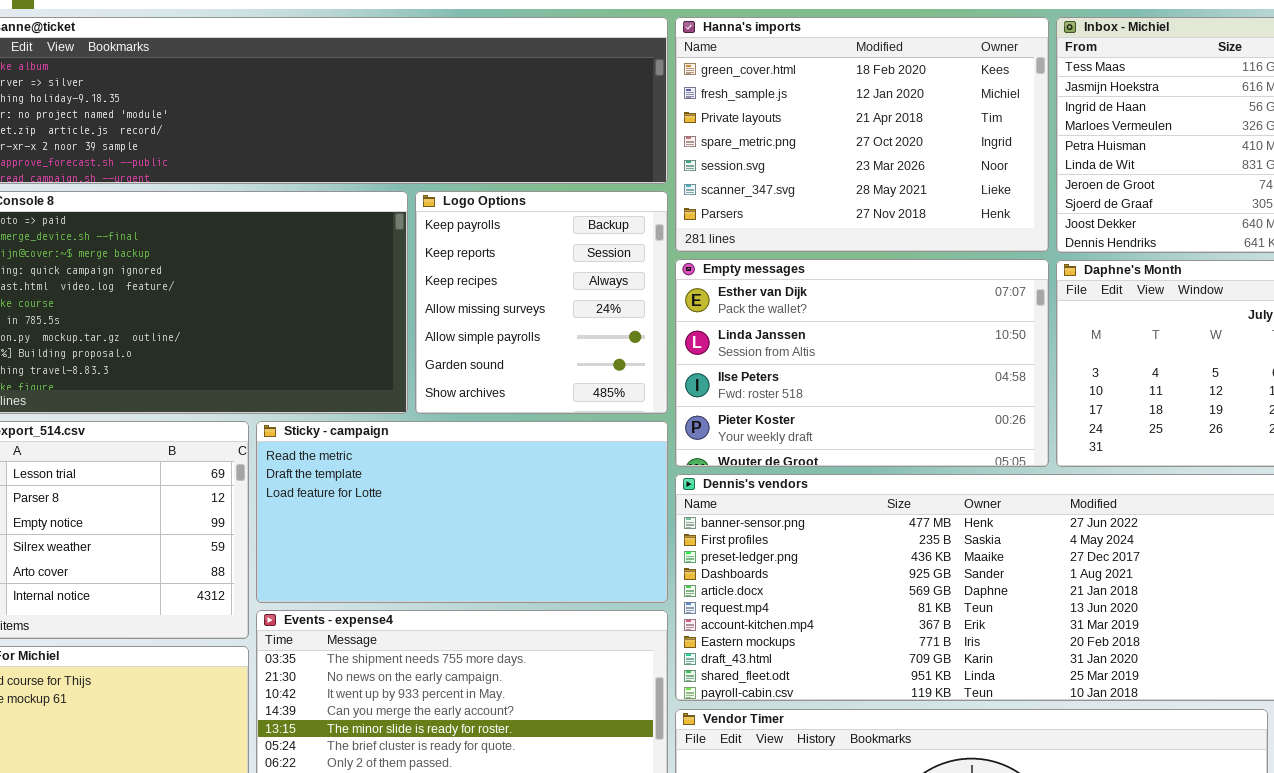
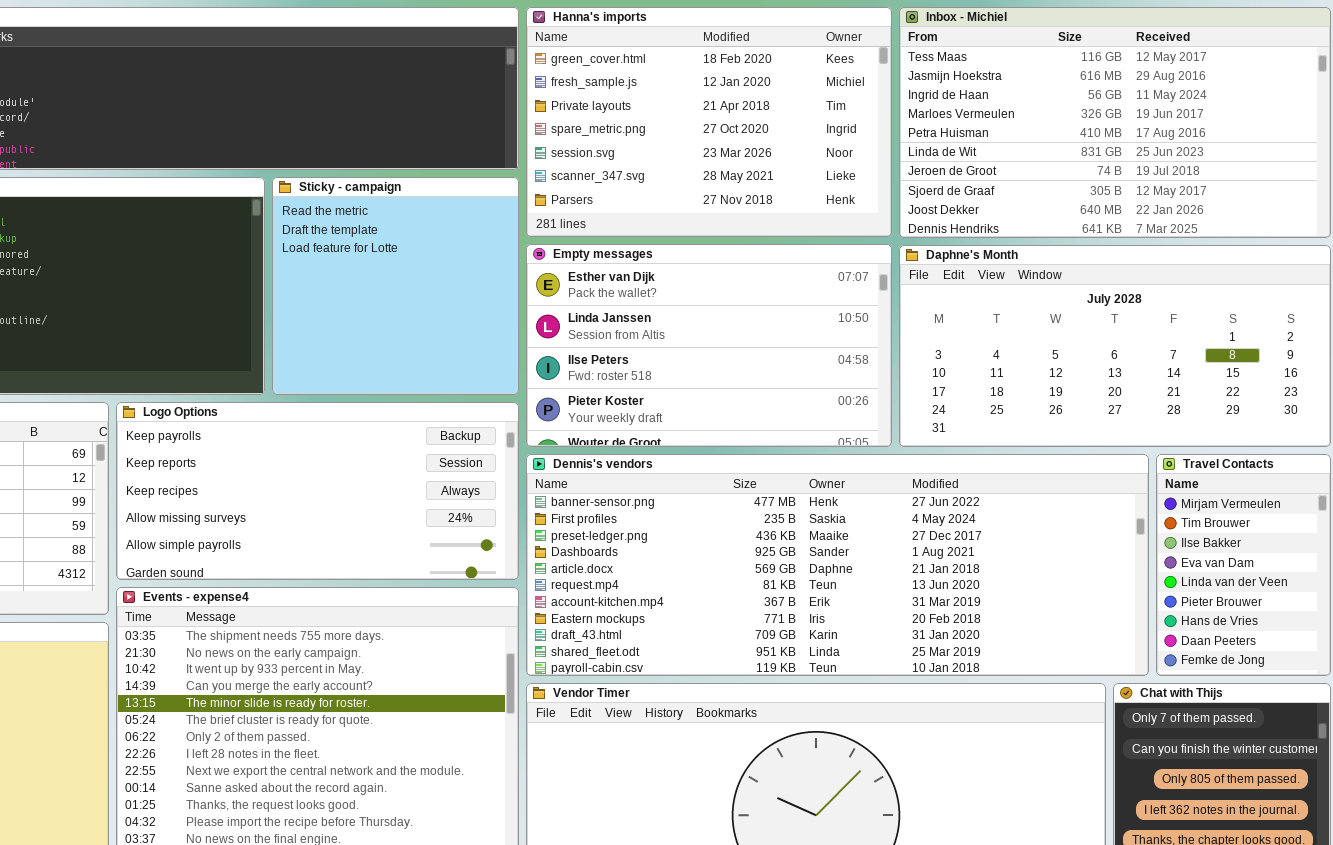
Logo Options: [415,191,668,414] -> [116,402,519,580], moved, resized
Sticky - campaign: [256,421,668,603] -> [272,177,519,395], moved, resized

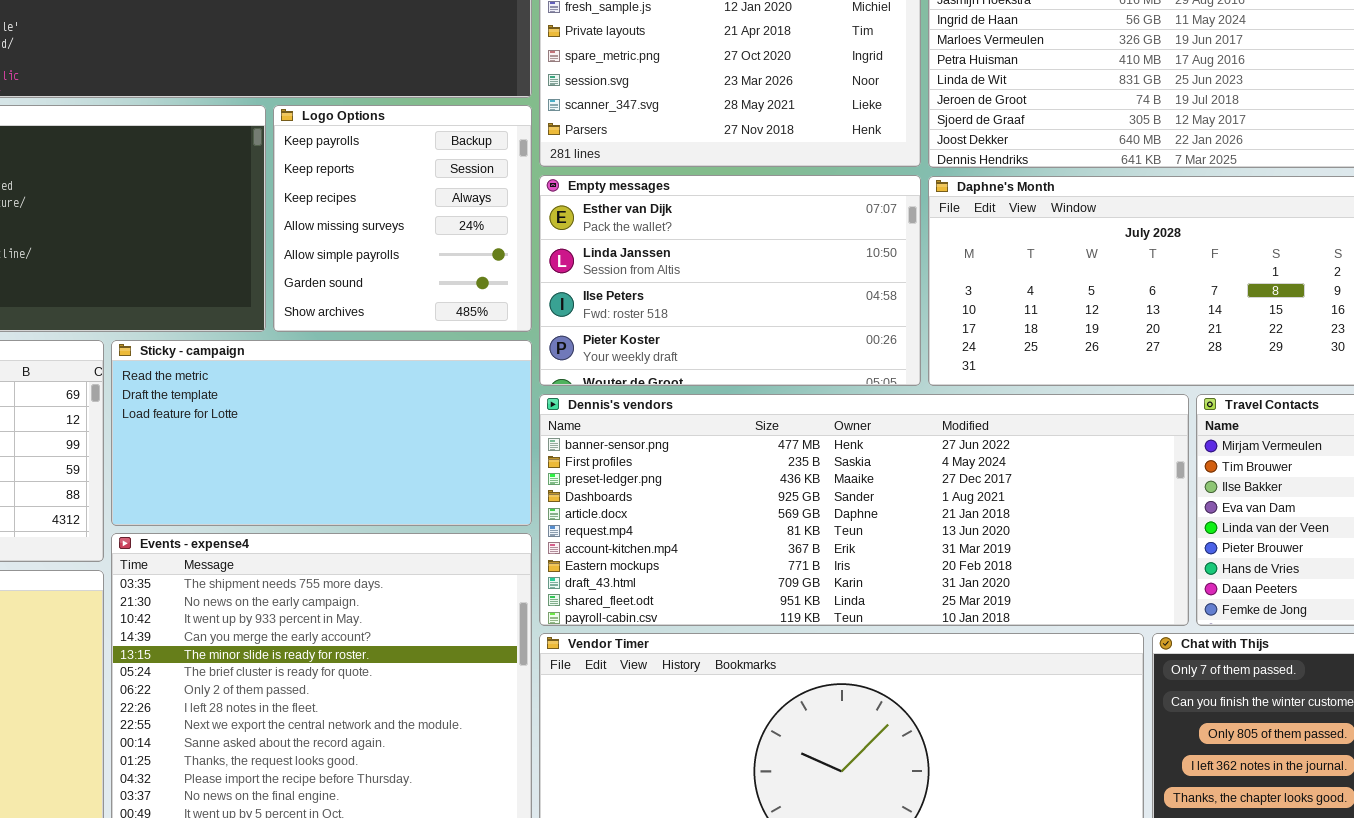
Sticky - campaign: [272,177,519,395] -> [111,340,532,526], moved, resized
Logo Options: [116,402,519,580] -> [273,105,532,332], moved, resized

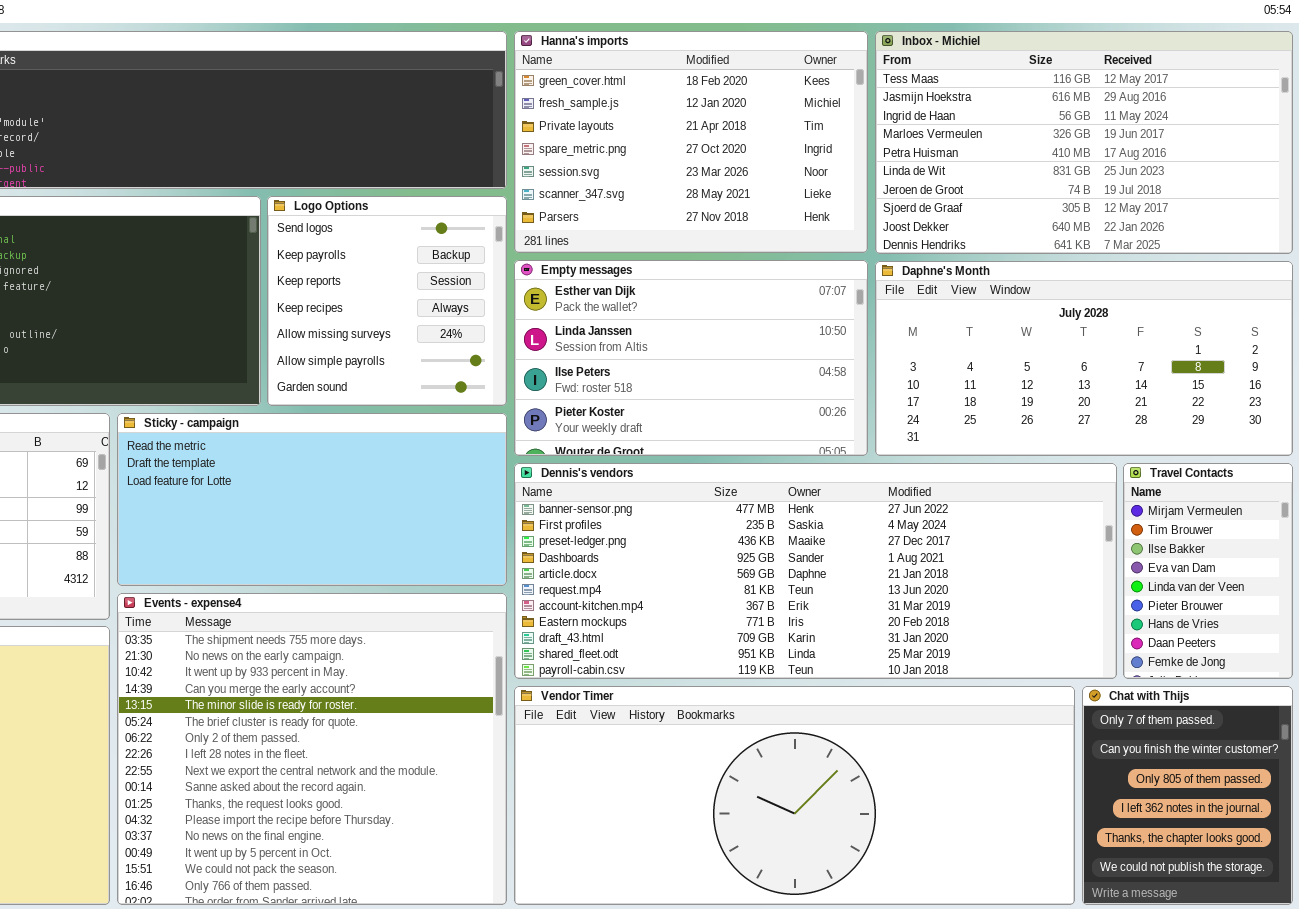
Logo Options: [273,105,532,332] -> [267,196,507,406], scrolled up 1 row

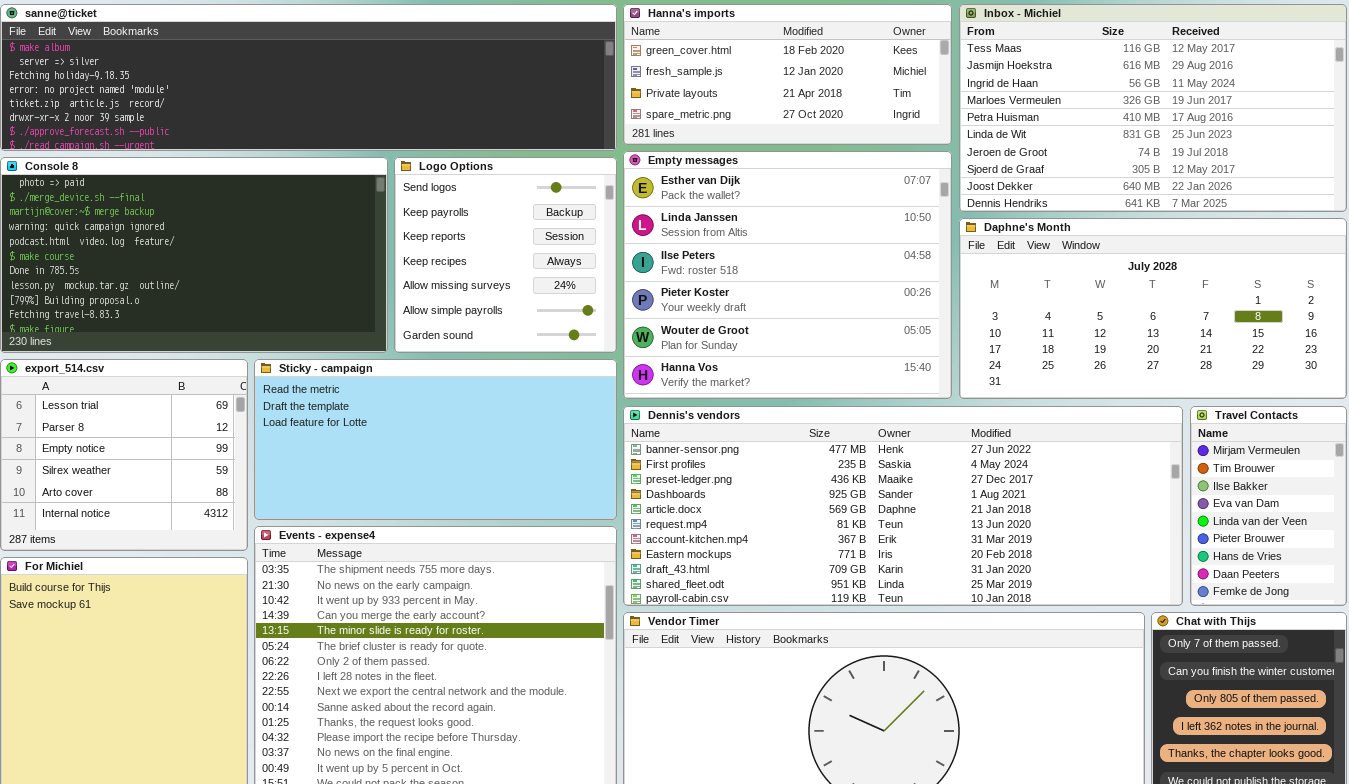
Hanna's imports: [514,31,868,253] -> [623,4,952,145], resized
Empty messages: [514,260,868,456] -> [623,151,952,399], resized

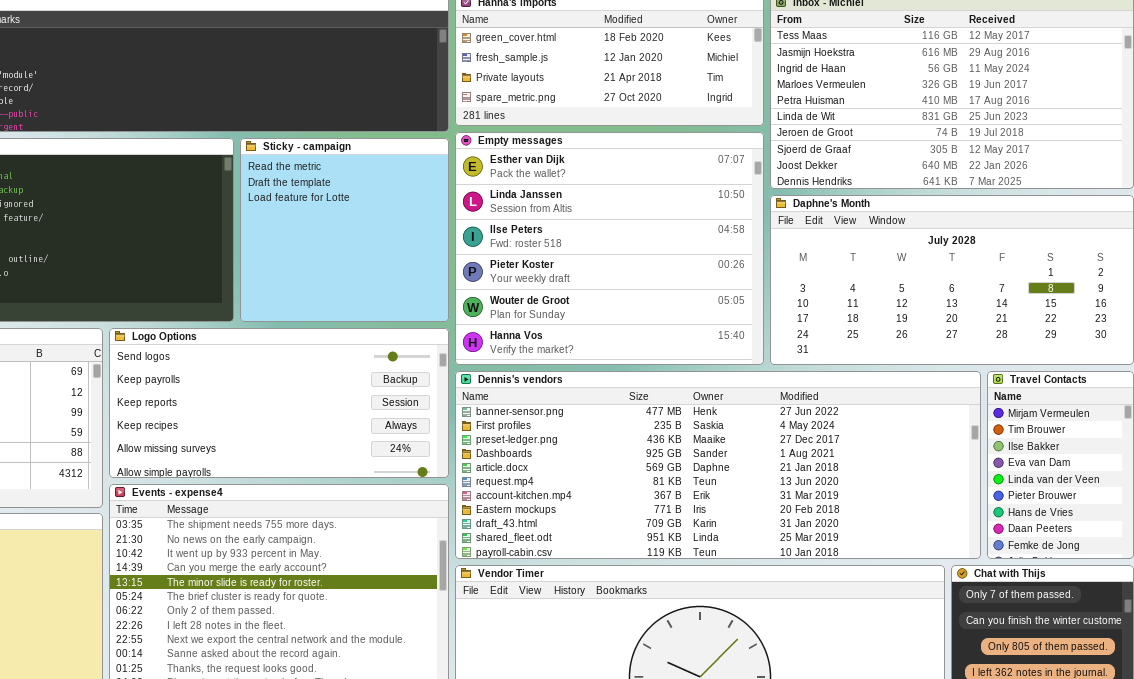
Logo Options: [394,157,617,353] -> [109,328,449,478], moved, resized
Sticky - campaign: [254,359,617,520] -> [240,138,449,322], moved, resized

